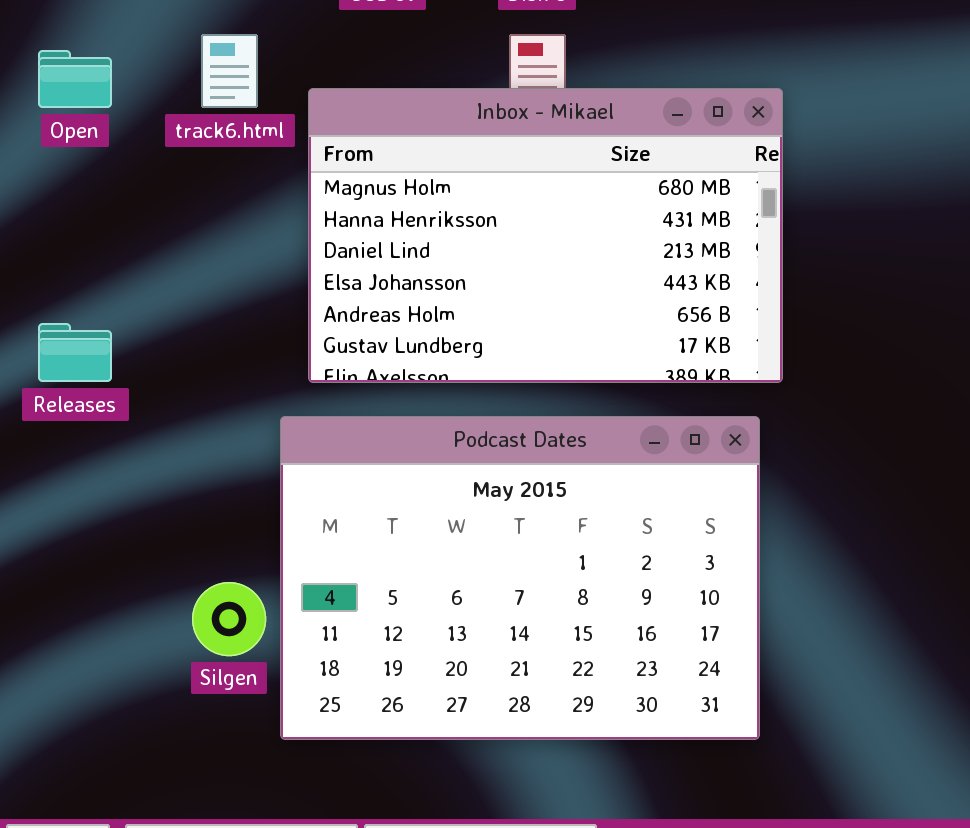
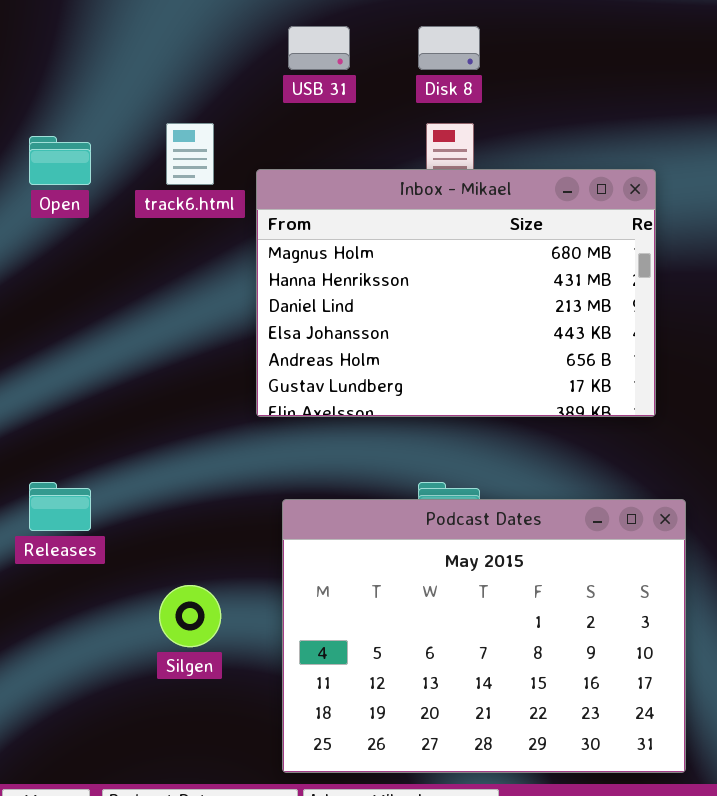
Releases: [38,323,112,382] -> [29,482,91,531], moved
Podcast Dates: [280,416,760,740] -> [282,499,686,773], moved

